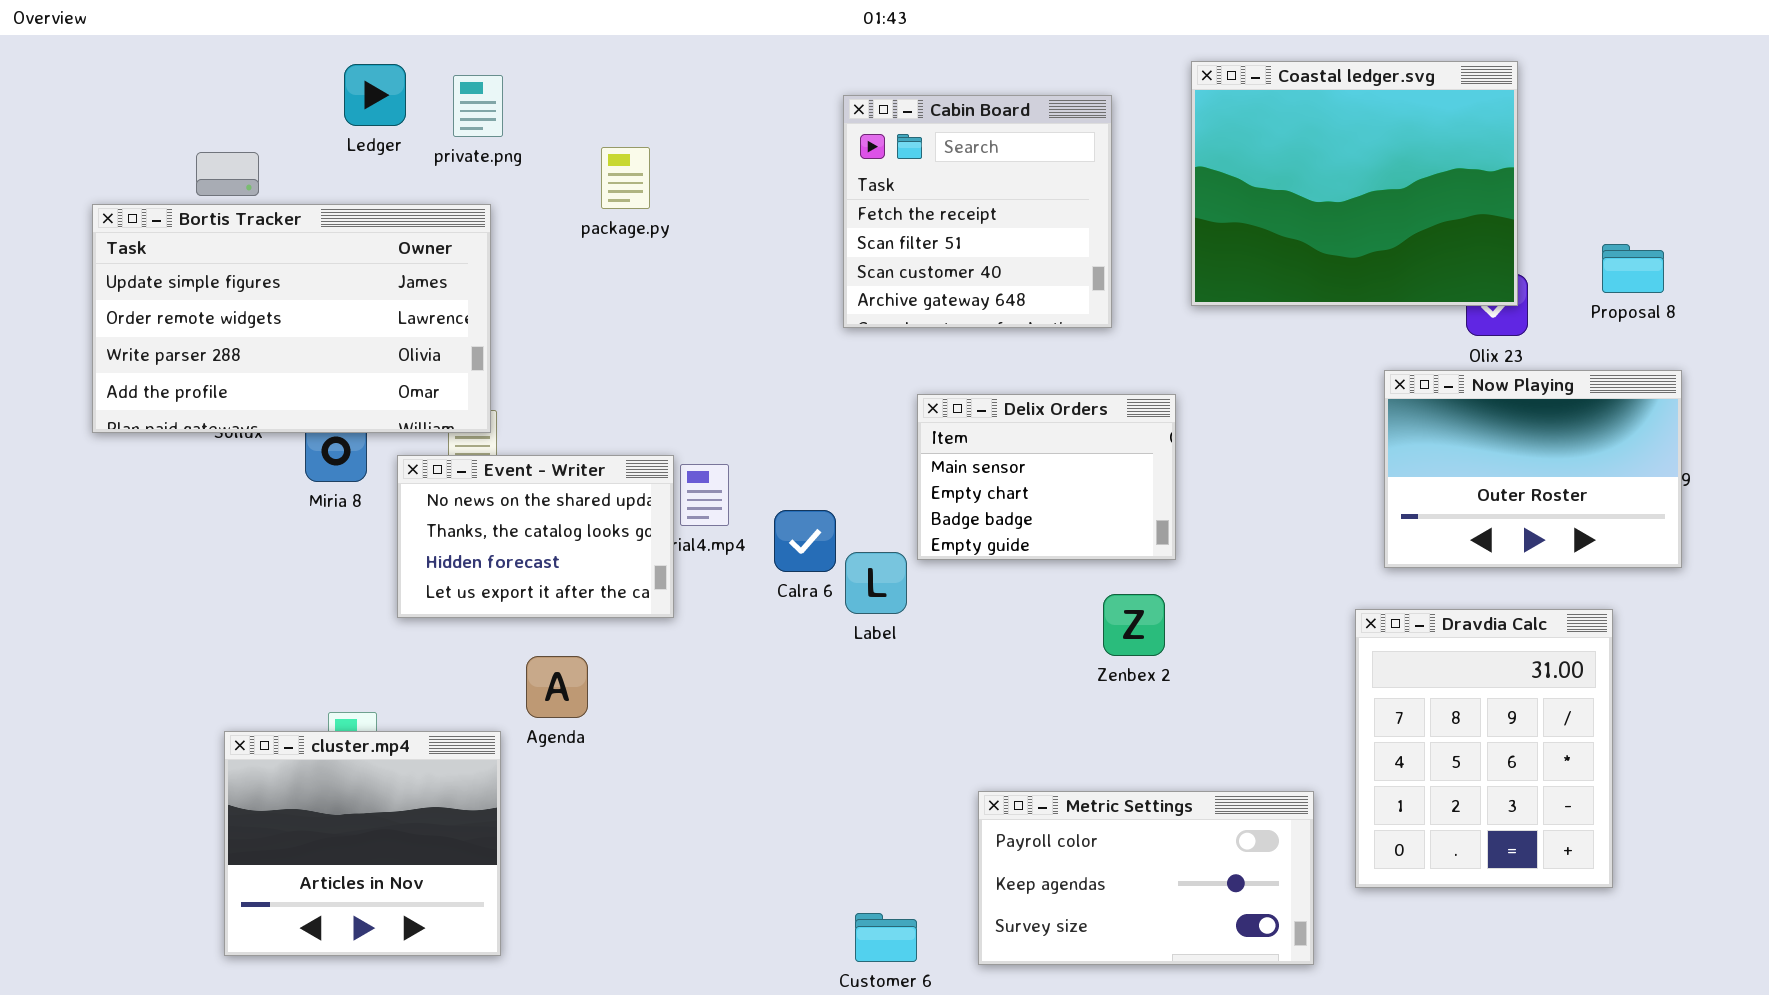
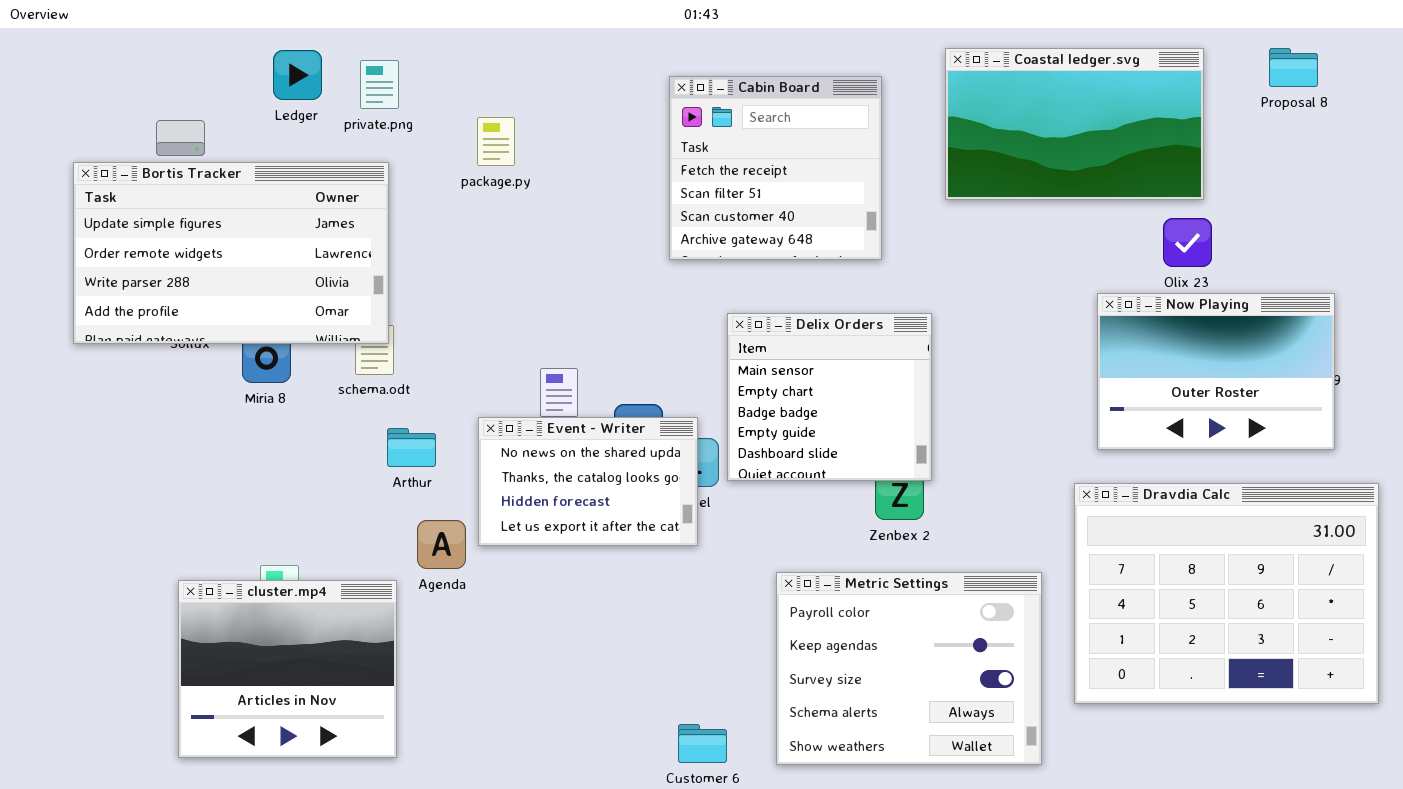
Coastal ledger.svg: [1191,61,1518,306] -> [945,48,1204,200], resized
Proposal 8: [1602,244,1664,293] -> [1269,48,1318,87], moved
Delix Orders: [917,394,1176,560] -> [727,313,932,481], resized
Event - Writer: [397,455,674,618] -> [478,417,698,546], moved
Dravdia Calc: [1355,609,1613,888] -> [1074,483,1379,704], resized
Metric Settings: [978,791,1314,965] -> [776,572,1042,765], resized

